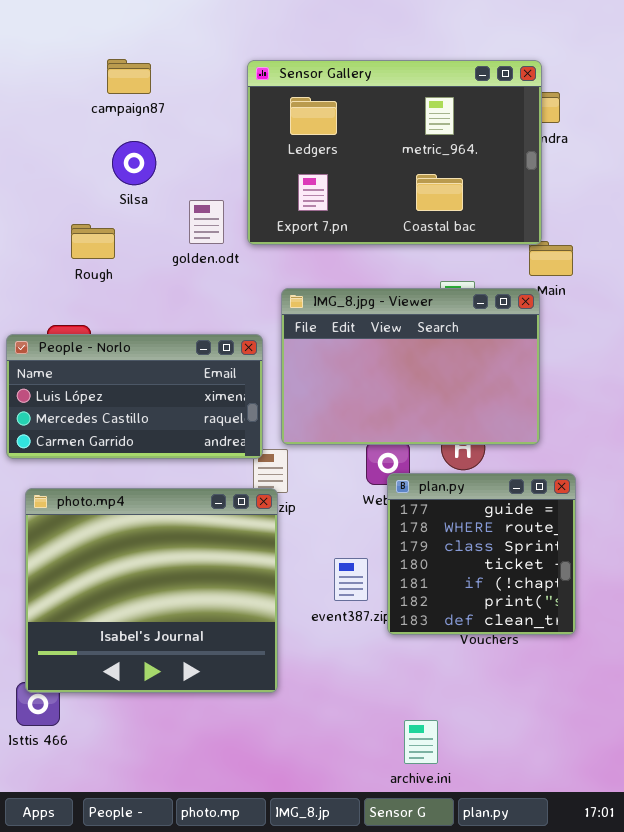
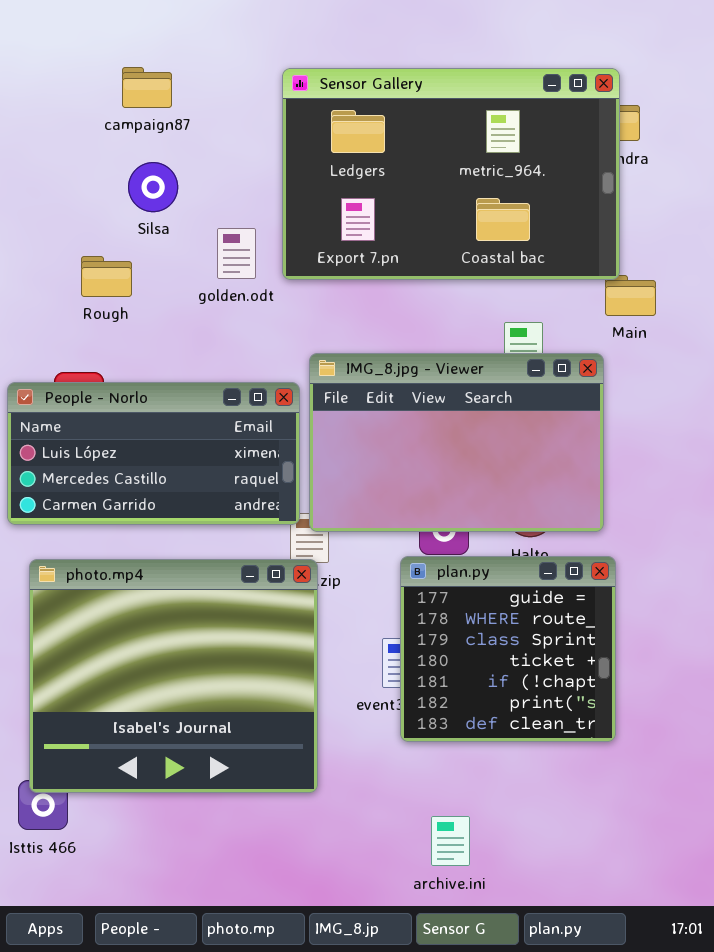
IMG_8.jpg - Viewer: [281,288,540,445] -> [309,353,604,532], moved
plan.py: [387,473,576,635] -> [400,556,616,742], moved
archive.ini: [404,720,438,764] -> [431,816,470,866], moved

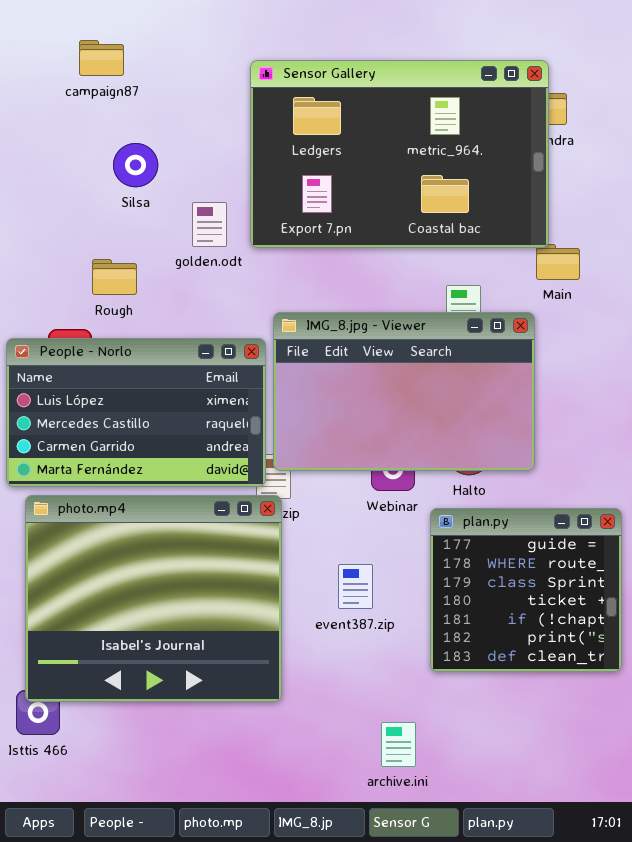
campaign87: [122,67,172,108] -> [79,40,124,76], moved
Rough: [81,256,132,297] -> [92,259,137,295], moved
People - Norlo: [7,382,300,525] -> [6,338,266,487], resized
plan.py: [400,556,616,742] -> [430,508,622,672], moved

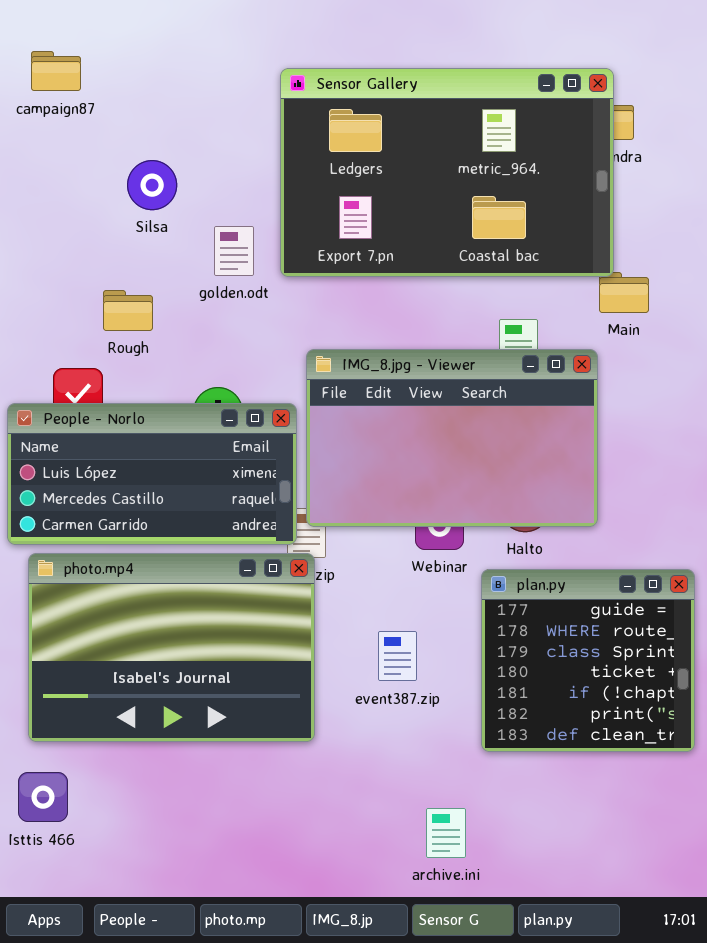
campaign87: [79,40,124,76] -> [31,51,81,91], moved
People - Norlo: [6,338,266,487] -> [7,403,297,545], resized
photo.mp4: [25,495,282,702] -> [28,553,315,742], resized

